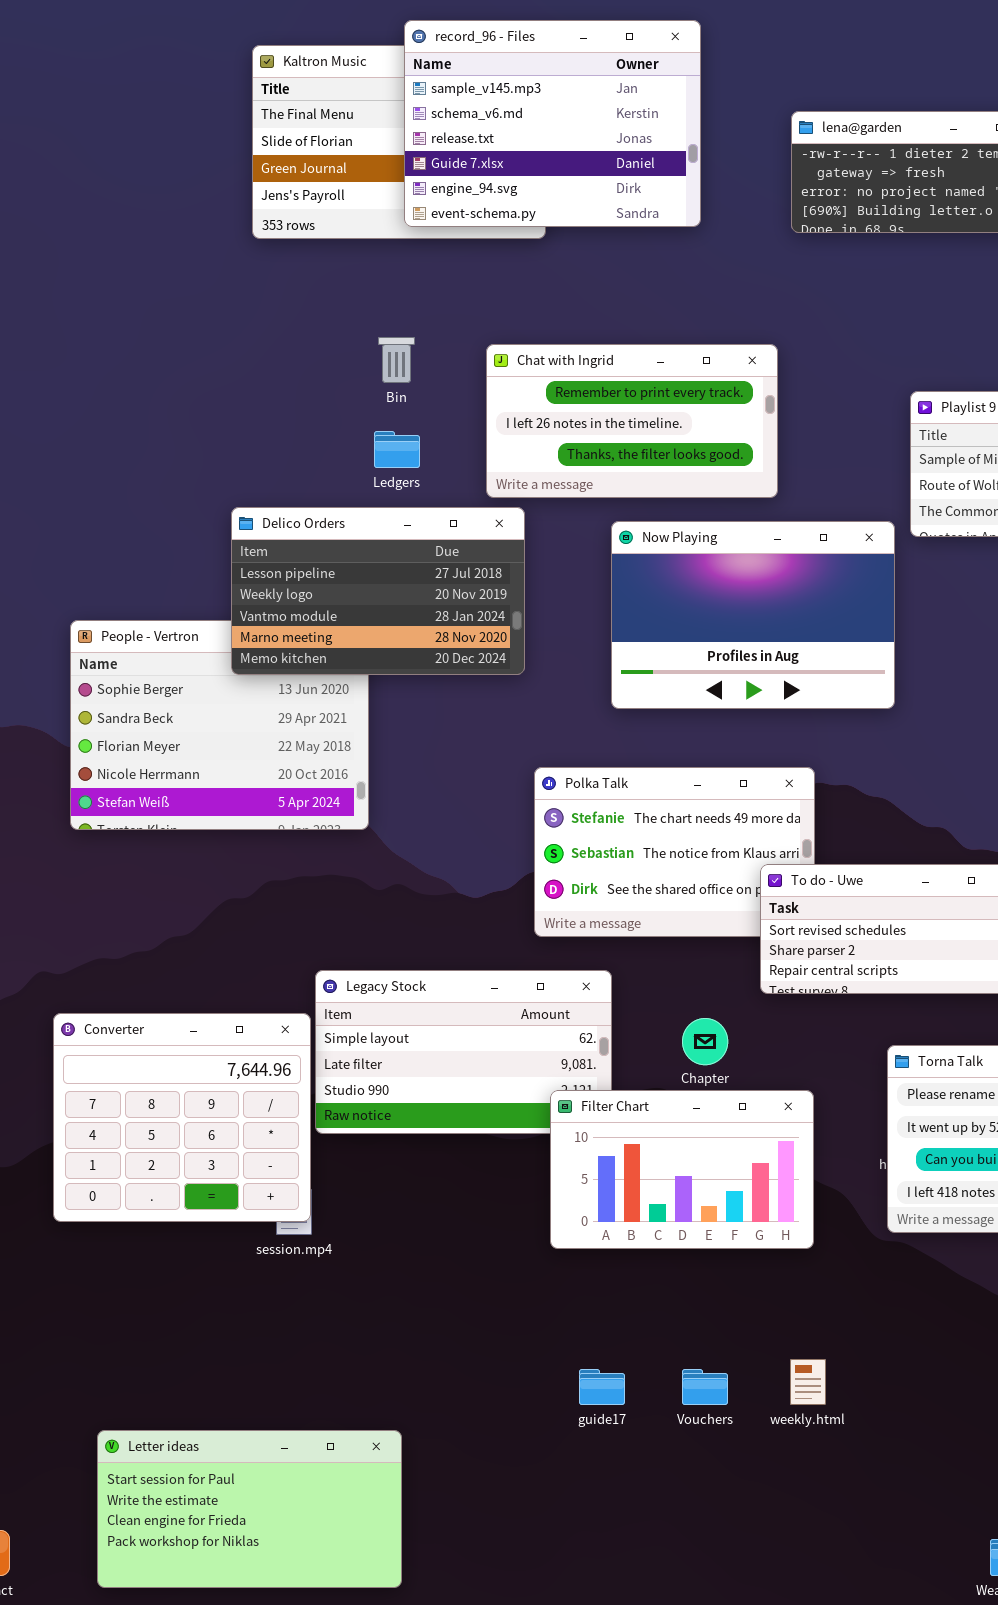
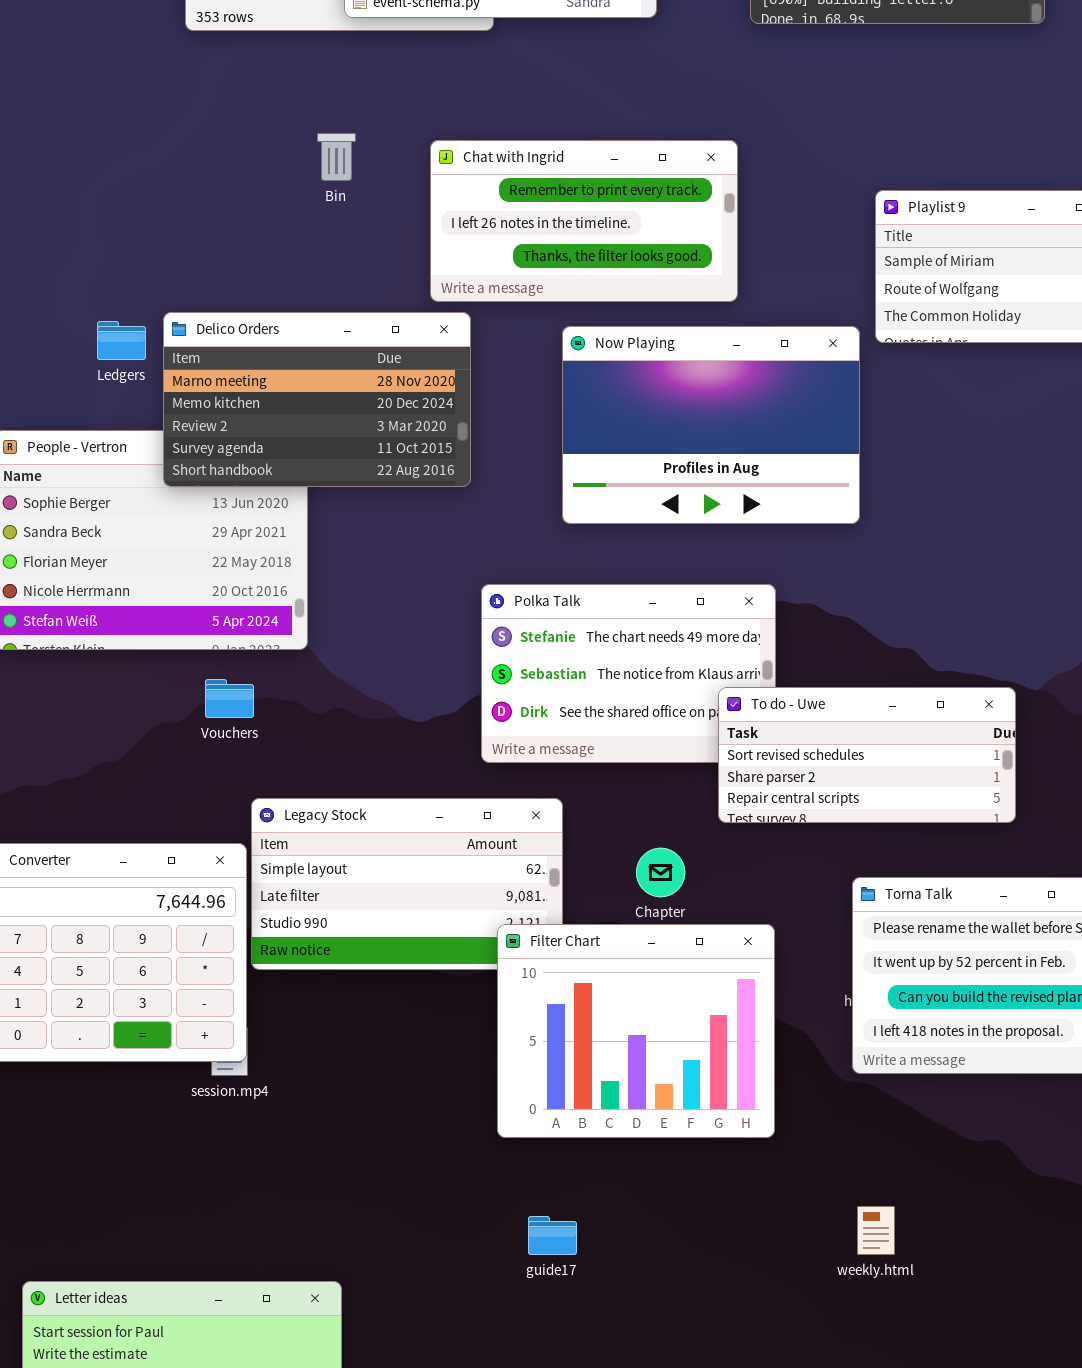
Ledgers: [374,431,420,468] -> [97,321,146,360], moved
Delico Orders: [231,507,525,675] -> [163,312,471,487], scrolled down 3 rows
Filter Chart: [550,1090,814,1249] -> [497,924,775,1138], resized
weekly.html: [790,1359,826,1405] -> [857,1206,895,1255], moved
Vouchers: [682,1369,728,1405] -> [205,679,254,718], moved

